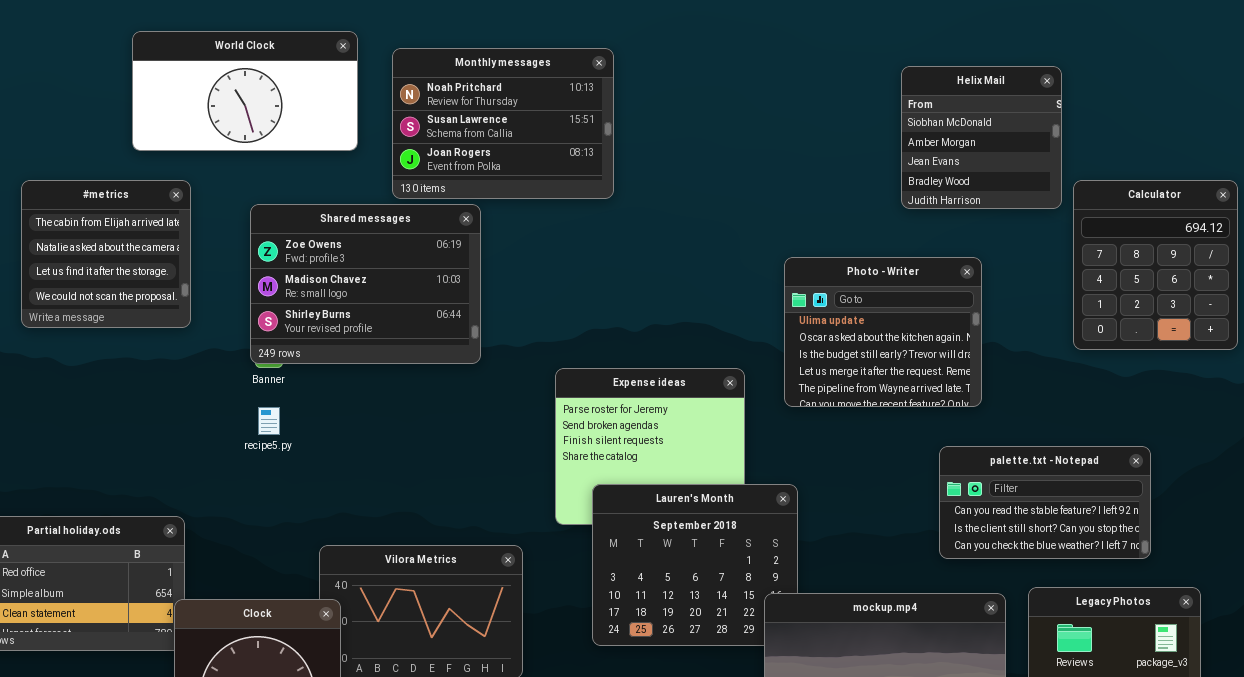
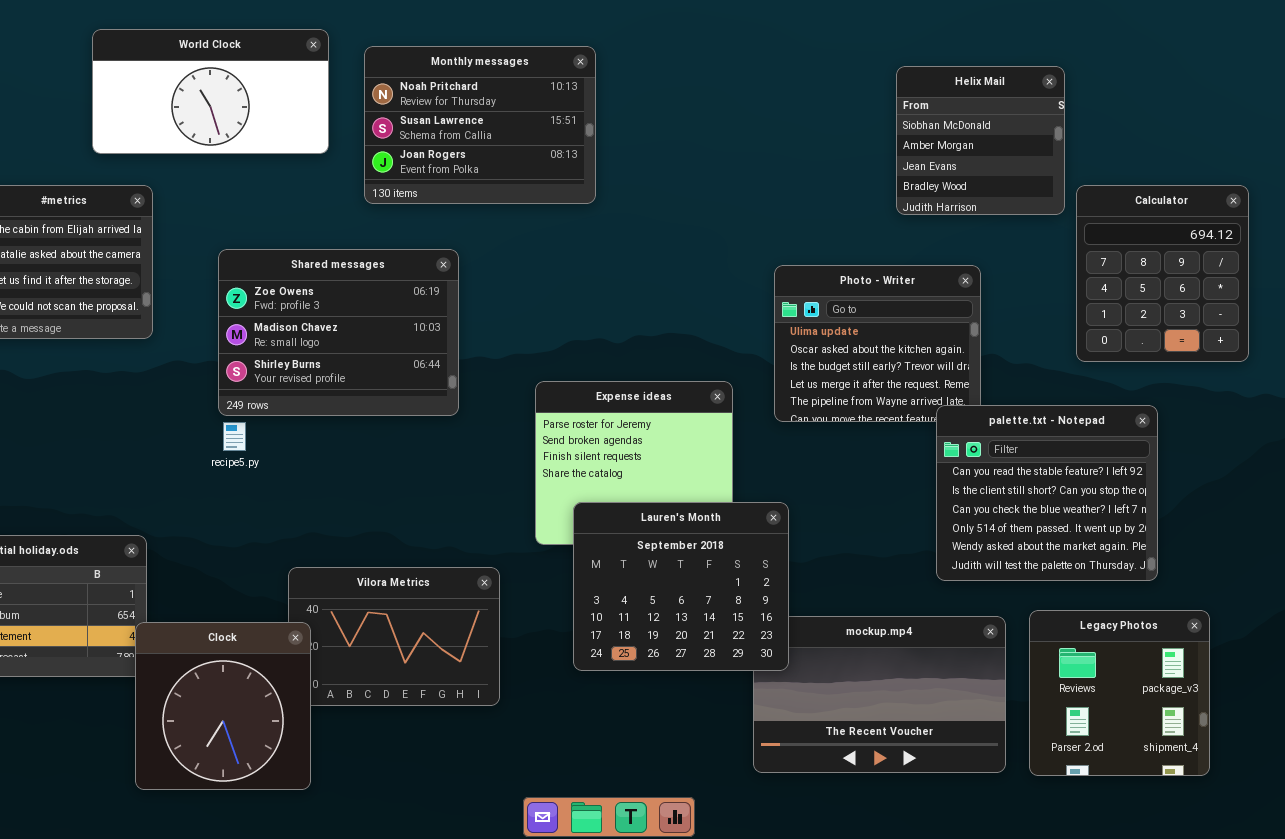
Shared messages: [250,204,481,364] -> [218,249,459,416], moved
palette.txt - Notepad: [939,446,1151,559] -> [936,405,1158,581], resized
Lauren's Month: [592,484,798,646] -> [573,502,789,671], raised

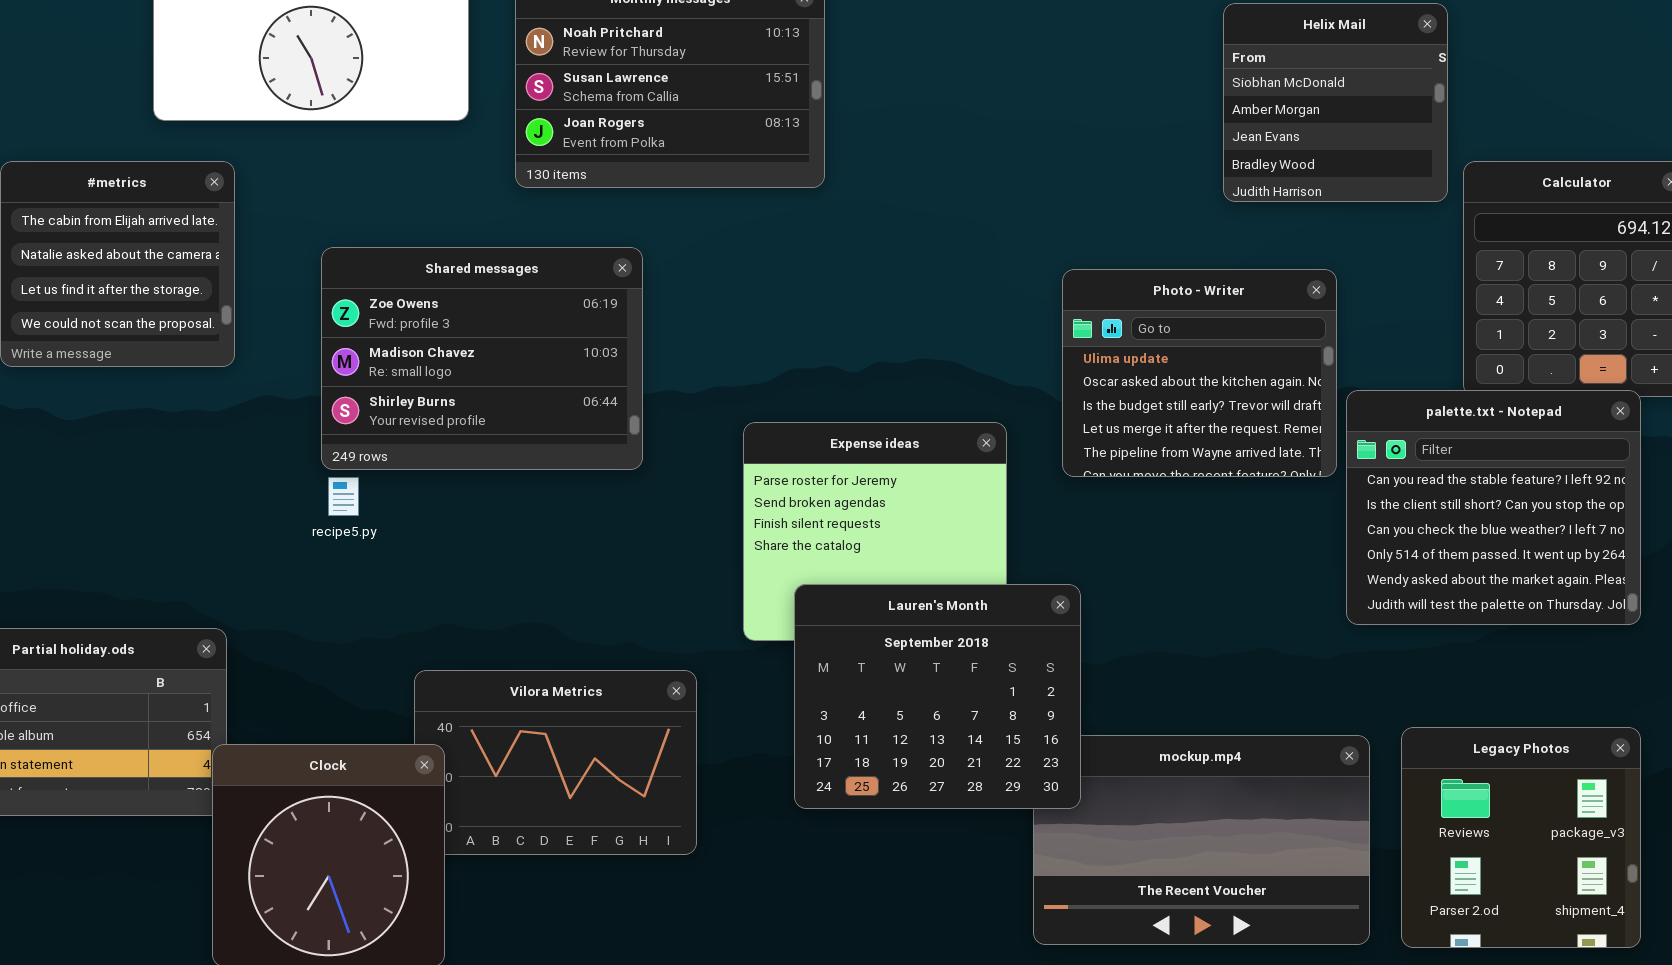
palette.txt - Notepad: [936,405,1158,581] -> [1346,390,1641,625], moved

